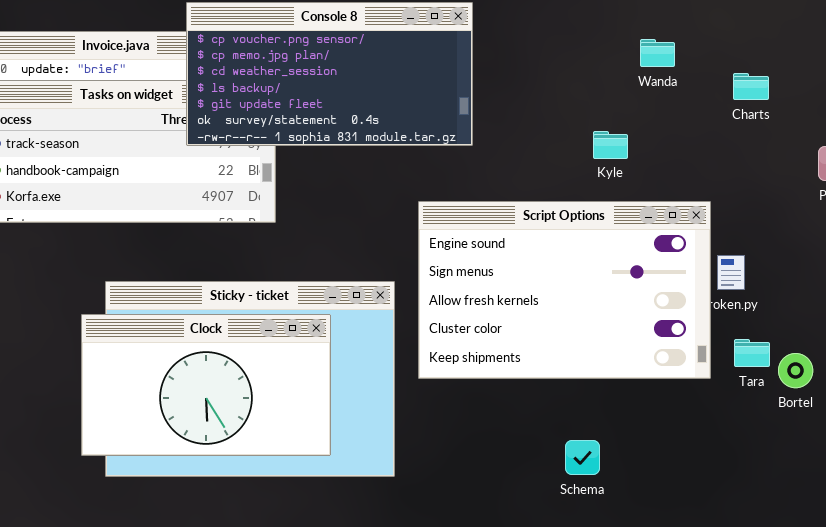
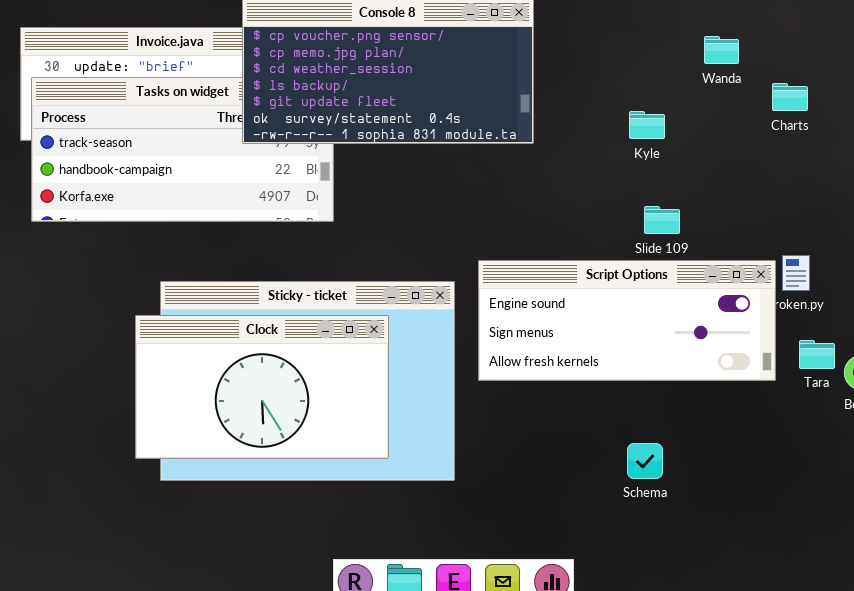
Charts: [733,73,769,100] -> [772,83,808,111], moved
Kyle: [593,131,628,159] -> [629,111,665,139], moved
Script Options: [418,201,711,379] -> [478,260,776,381], resized

